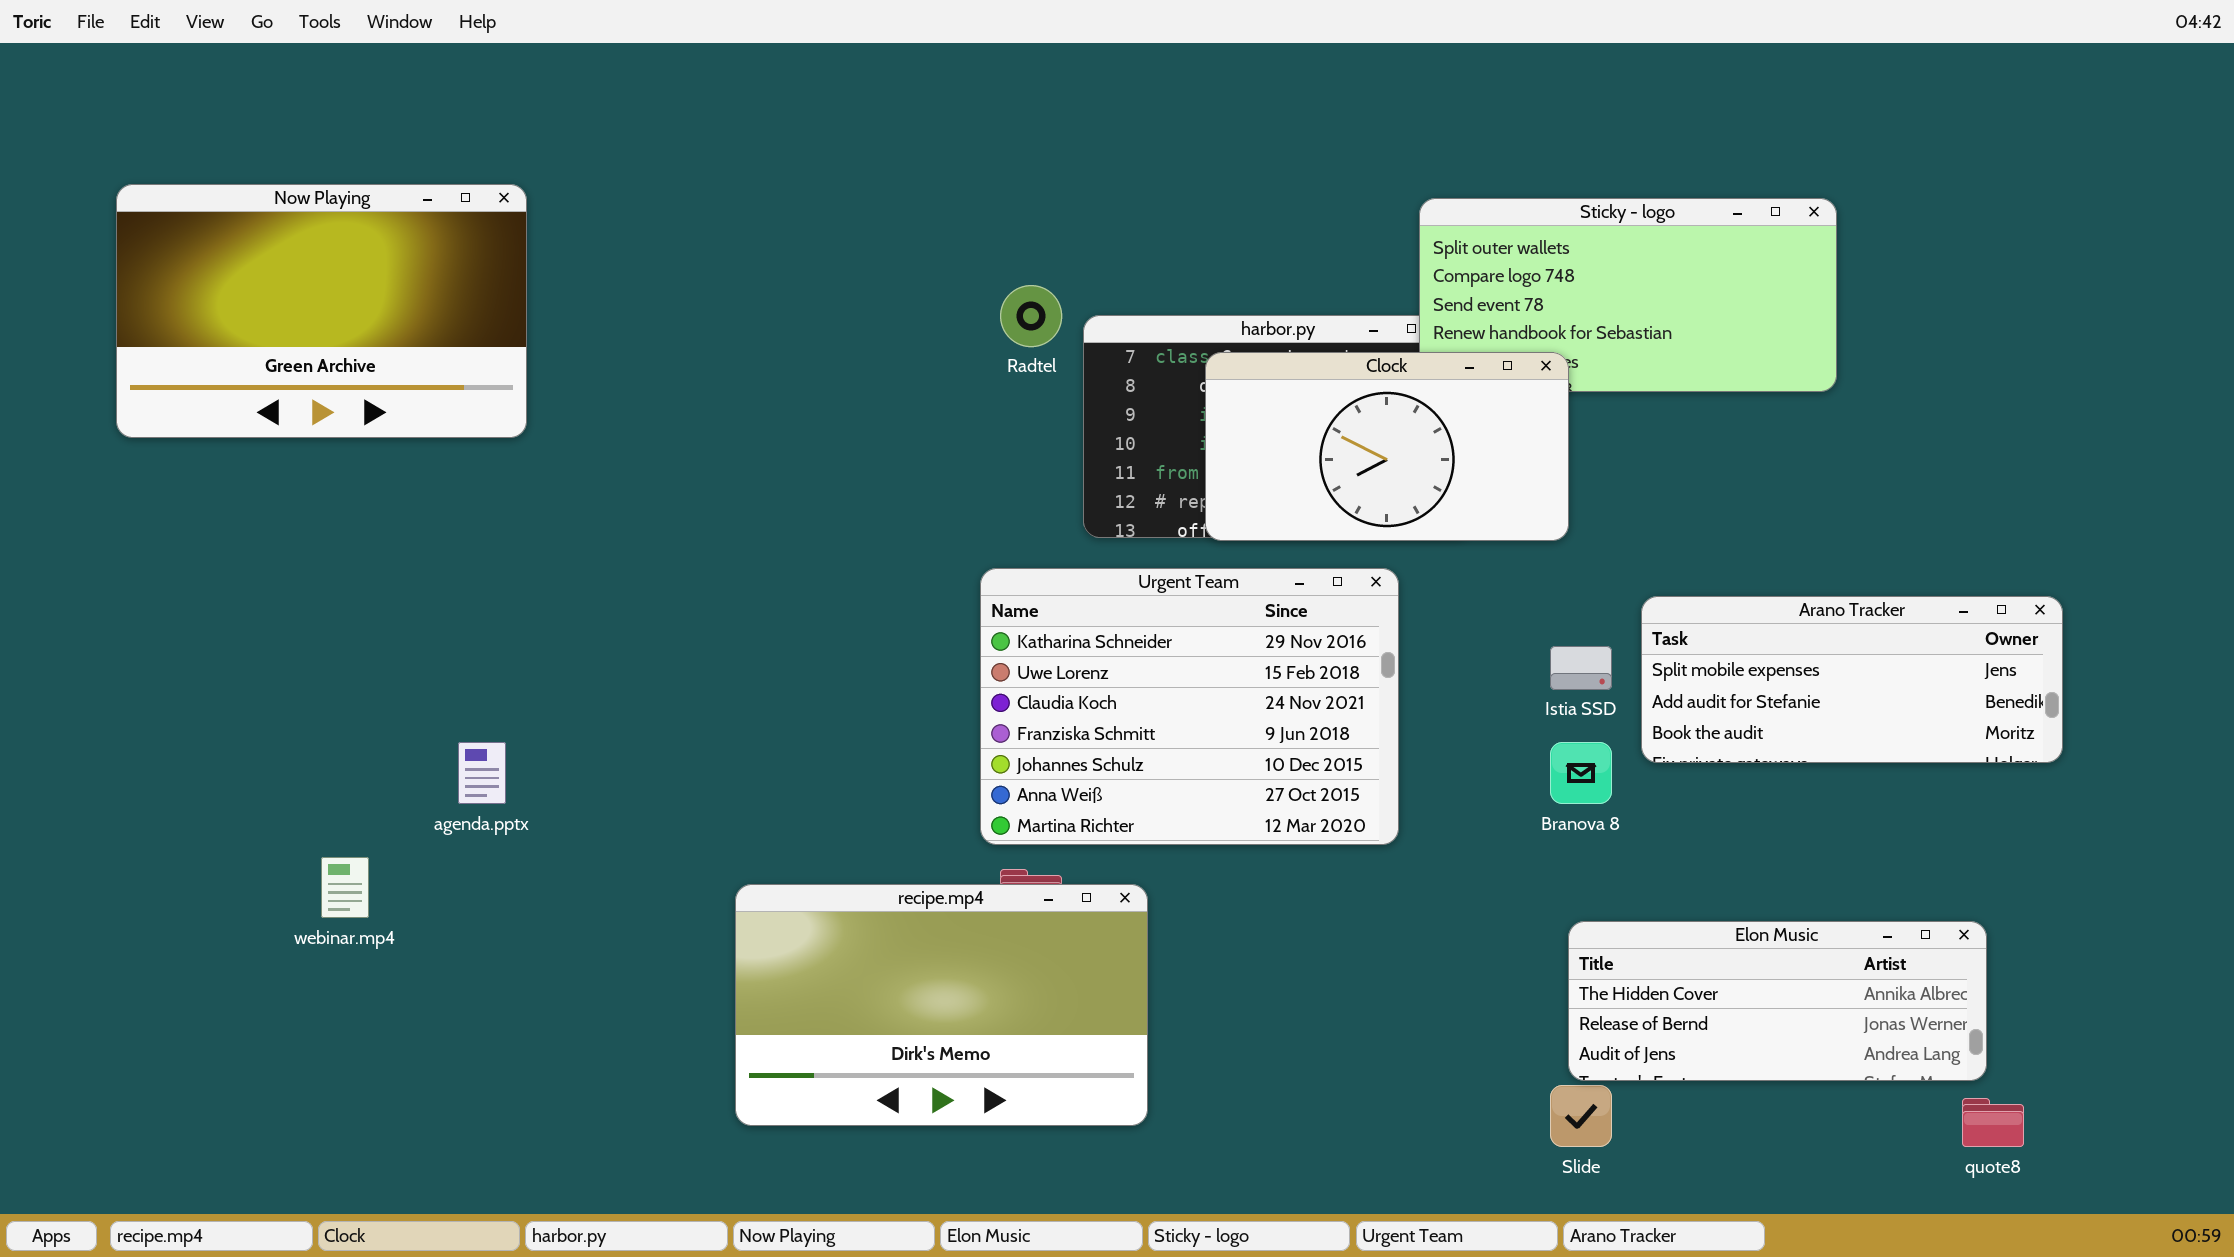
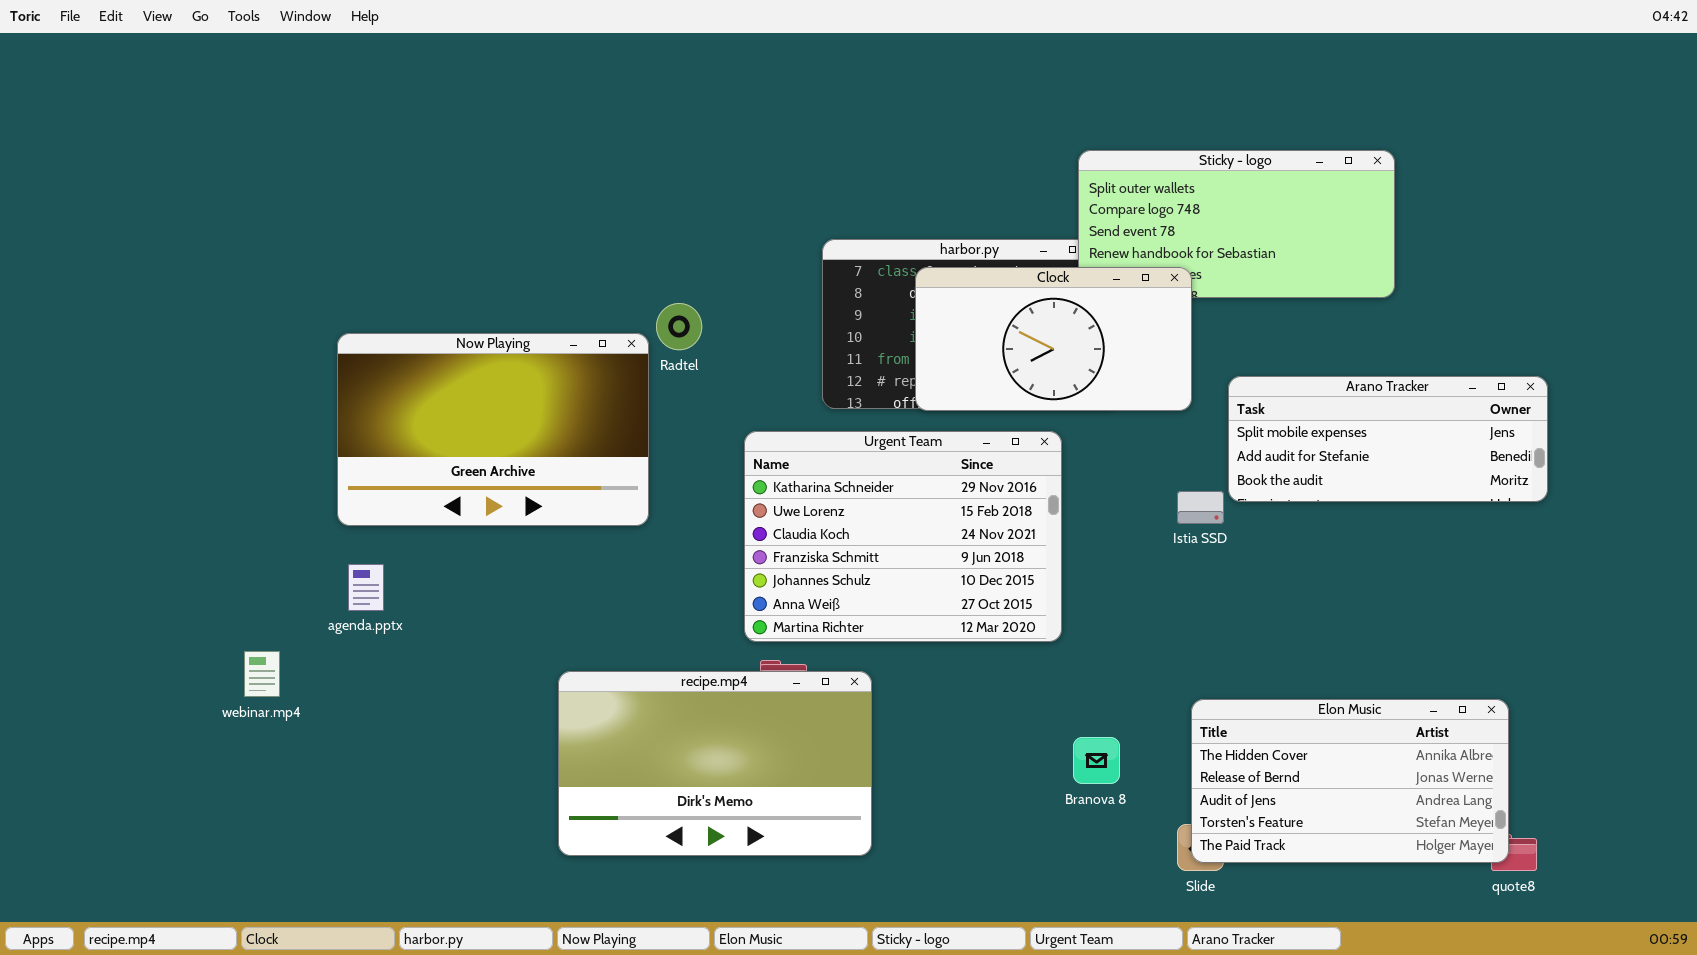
Now Playing: [116,184,527,438] -> [337,333,649,526], moved
Radtel: [1000,285,1062,347] -> [656,303,702,350], moved
Arano Tracker: [1641,596,2063,763] -> [1228,376,1548,502], moved
Branova 8: [1550,742,1612,804] -> [1073,737,1120,784], moved
Elon Music: [1568,921,1987,1081] -> [1191,699,1509,863], resized

